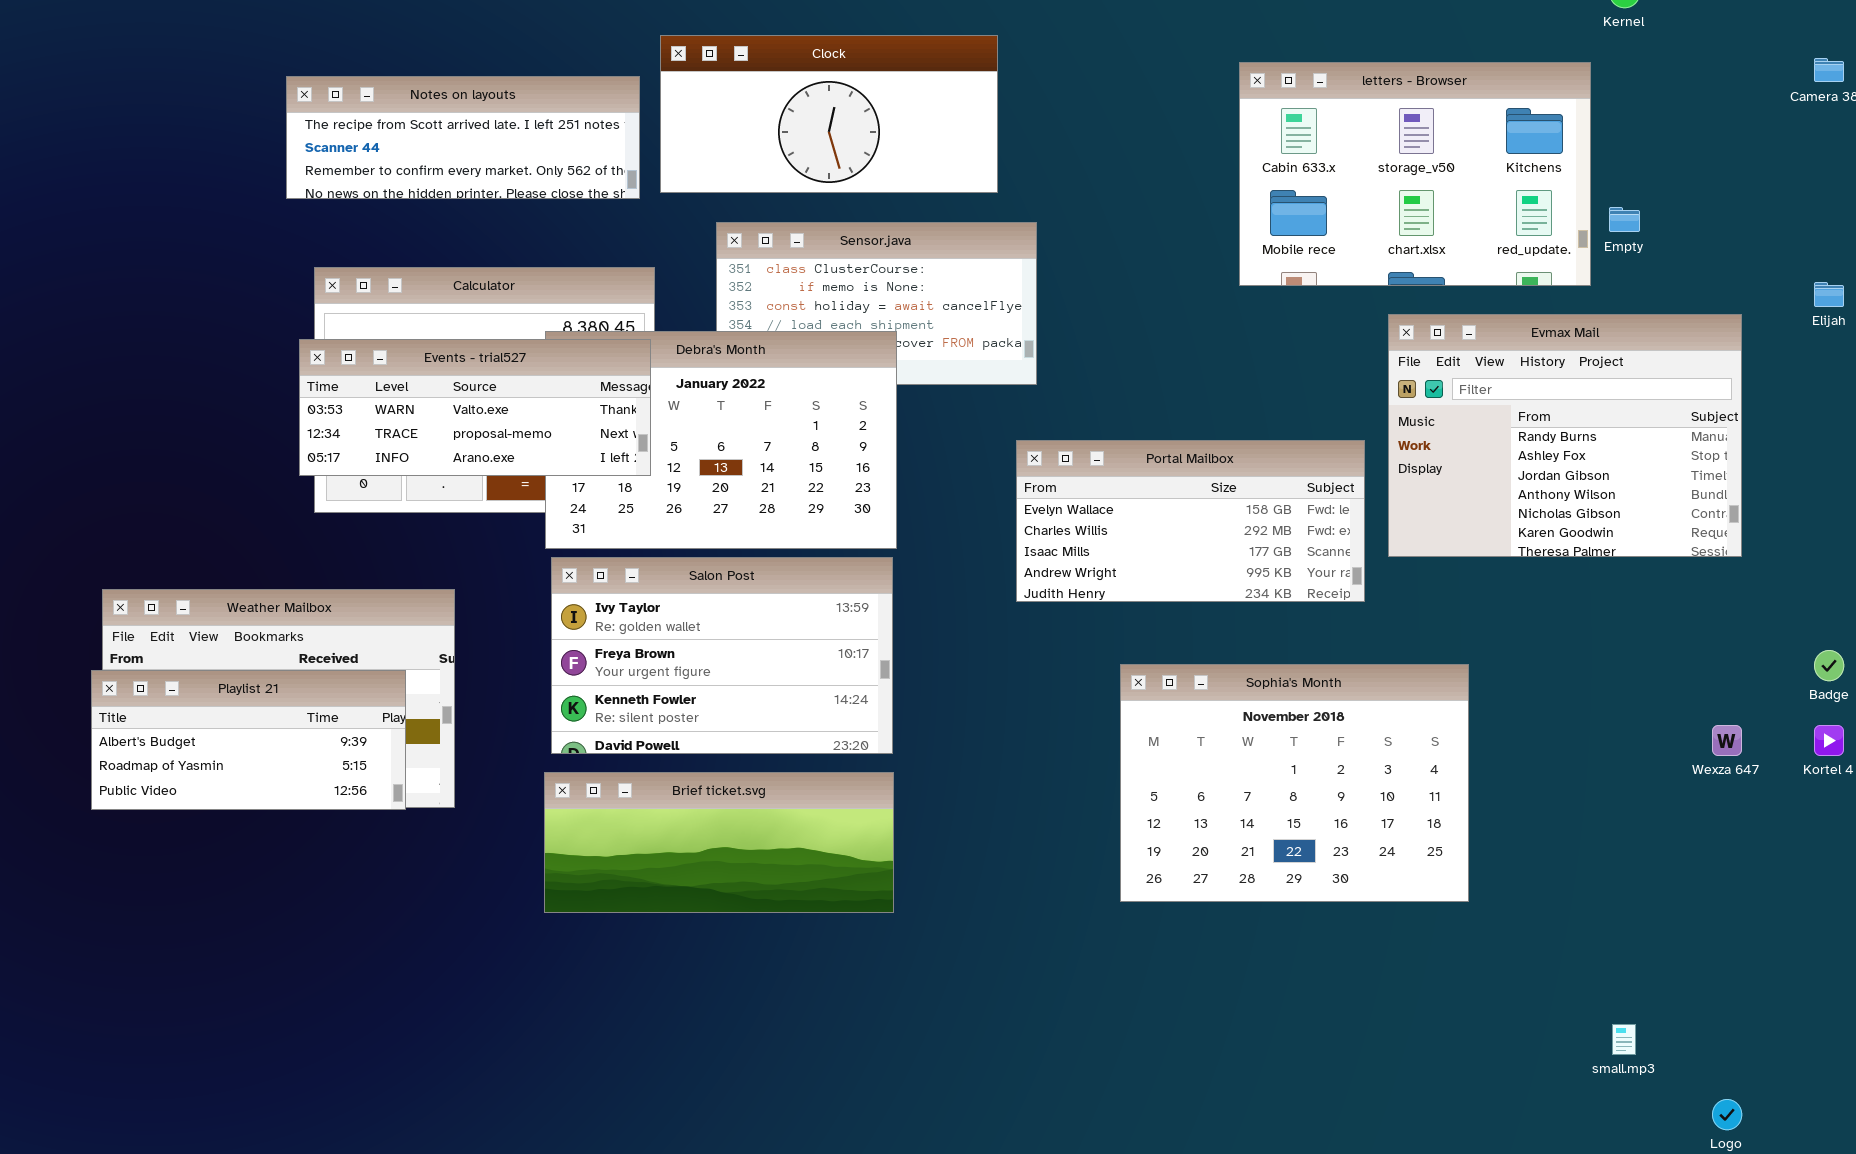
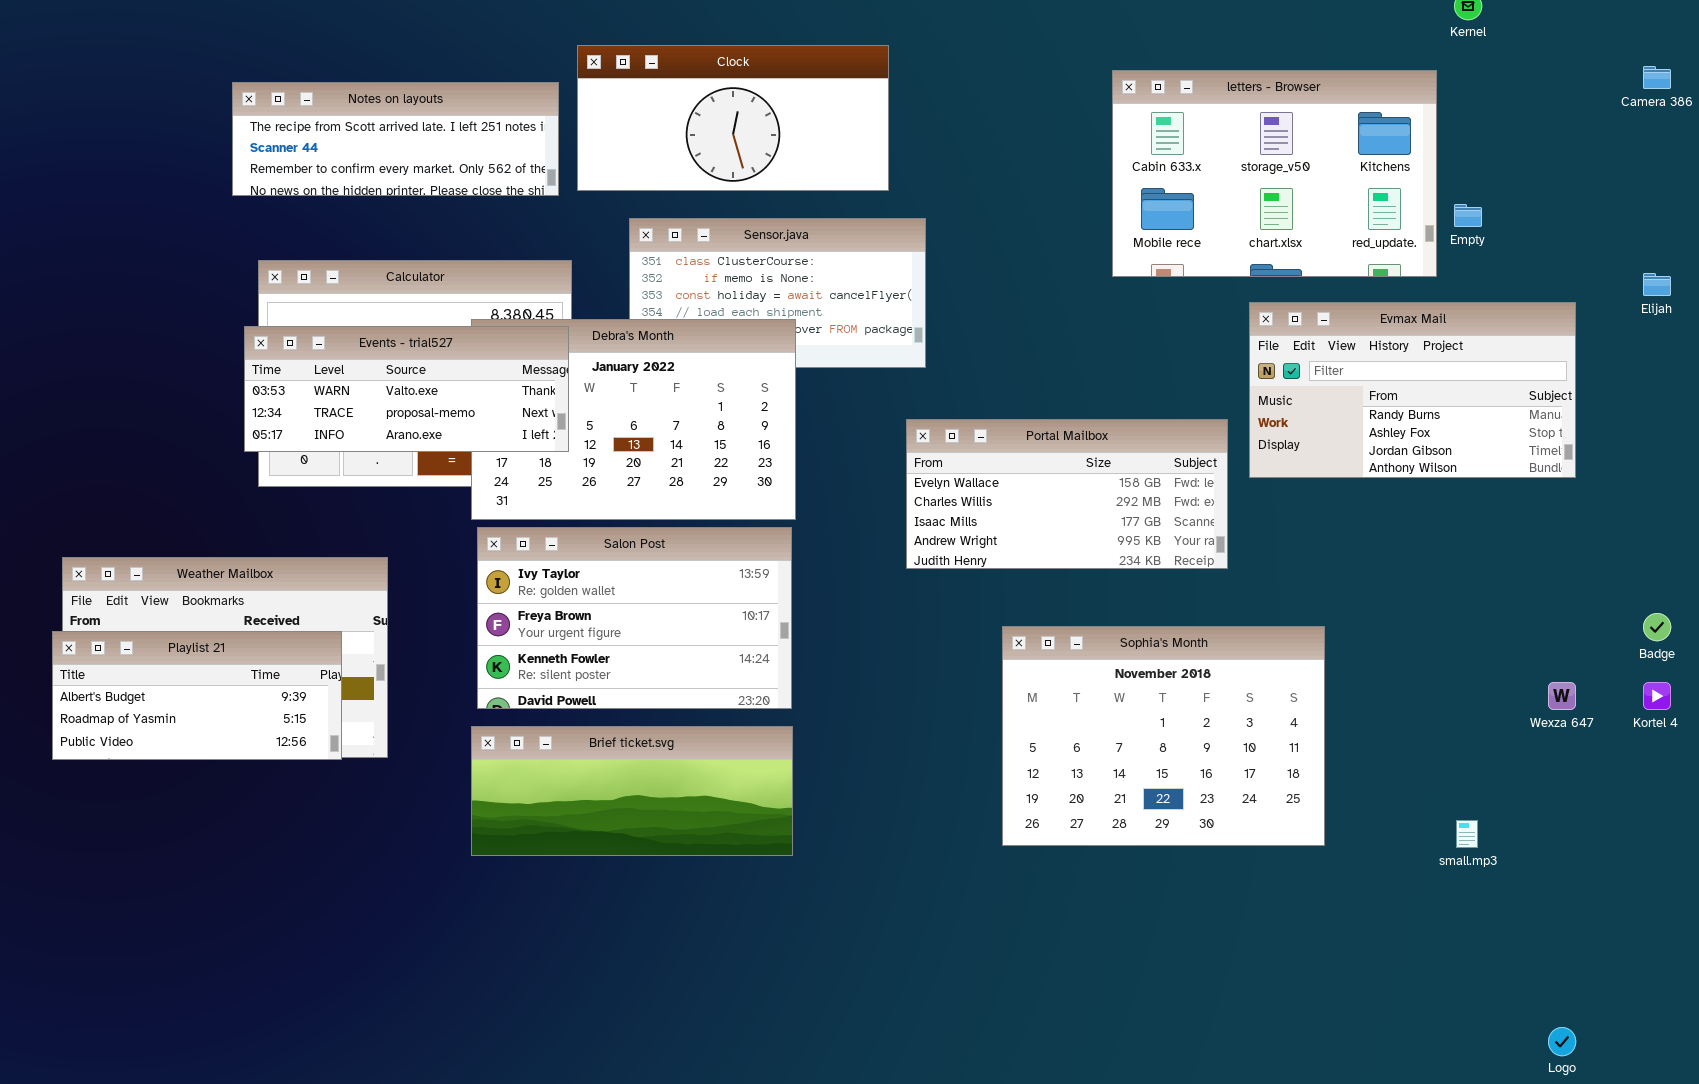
Evmax Mail: [1388,314,1742,557] -> [1249,302,1576,478], resized
small.mp3: [1612,1024,1636,1055] -> [1456,820,1478,848], moved

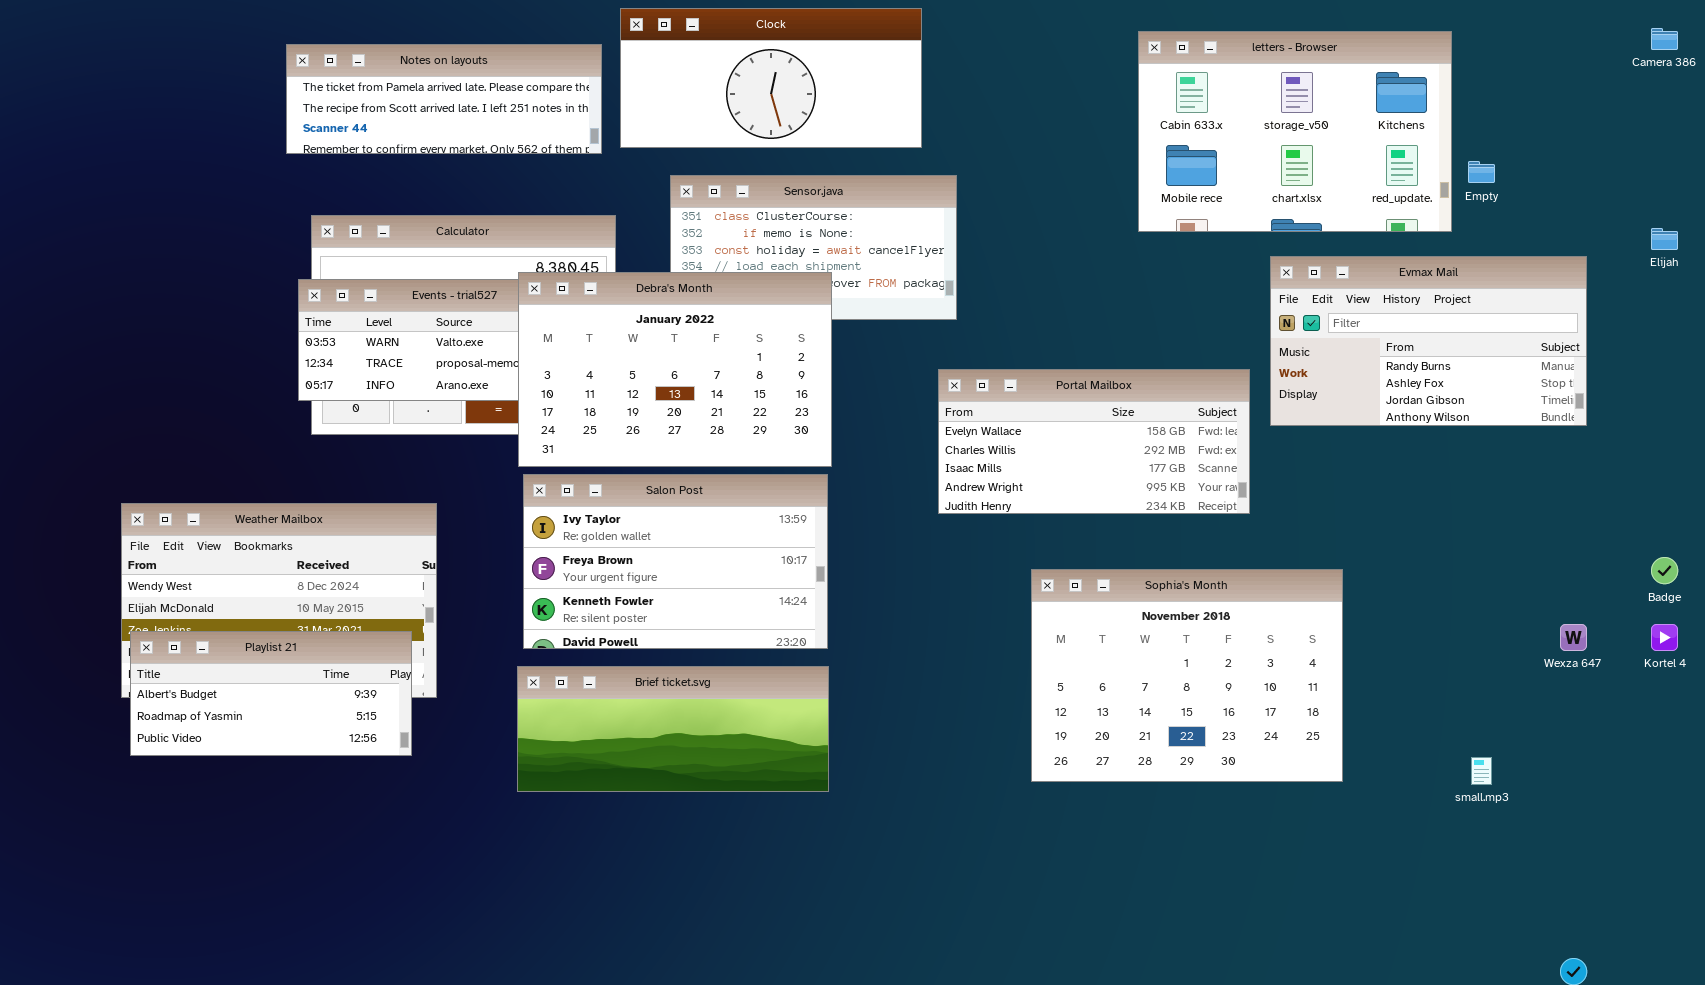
Notes on layouts: [232,82,559,196] -> [286,44,602,154], scrolled up 1 row
Debra's Month: [471,319,796,520] -> [518,272,832,467], raised
Playlist 21: [52,631,342,760] -> [130,631,412,756], moved

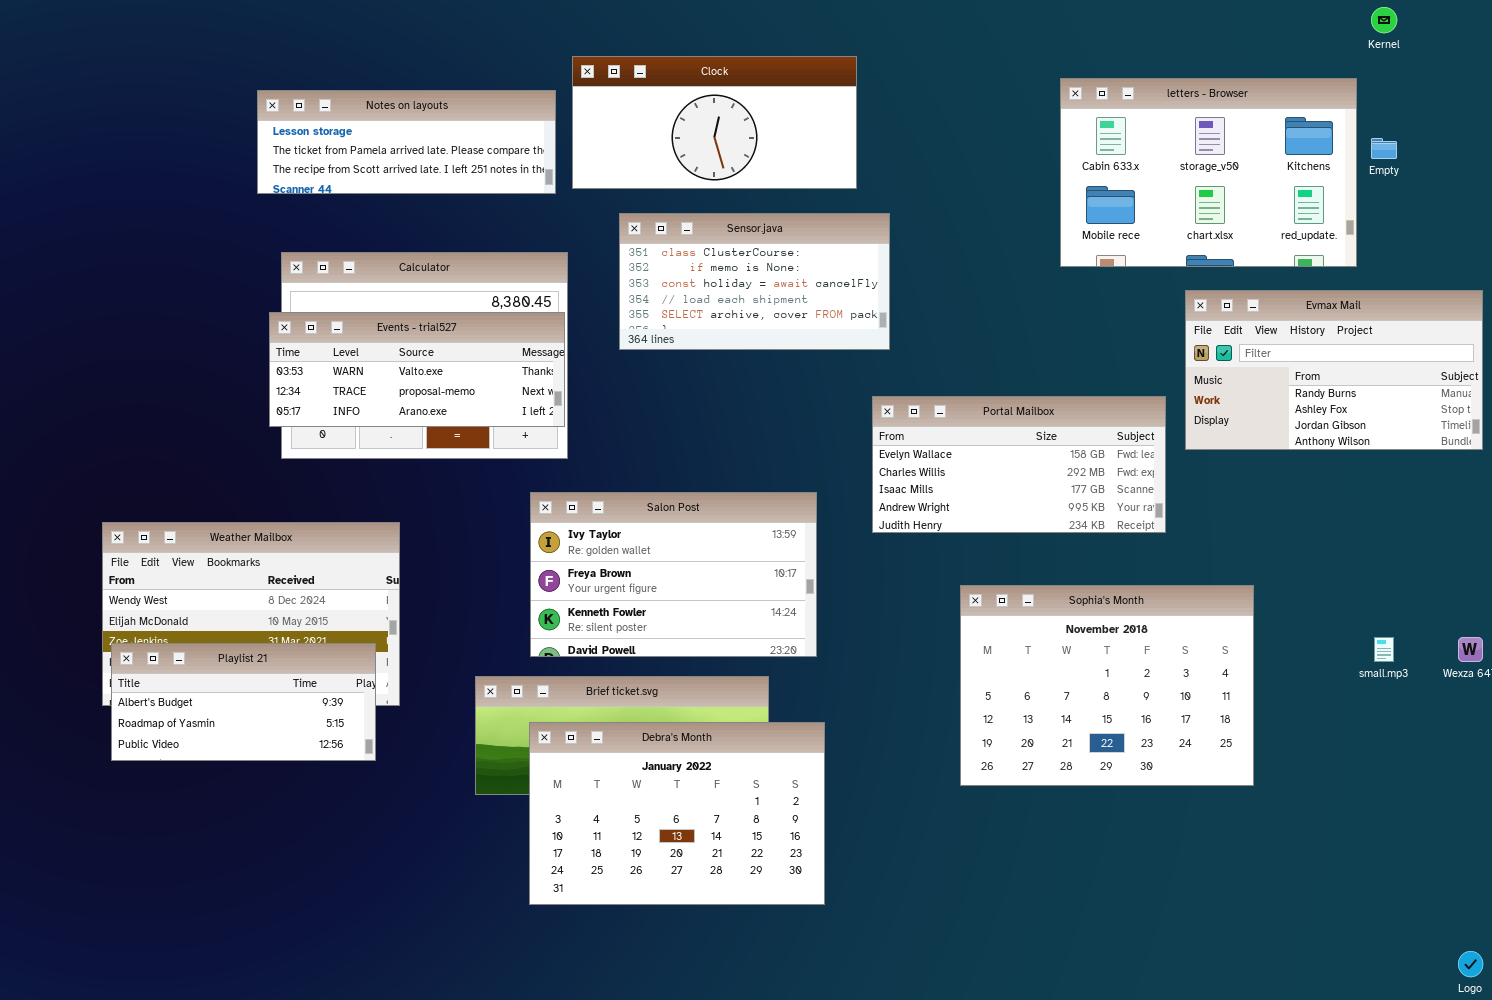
Notes on layouts: [286,44,602,154] -> [257,90,556,194], scrolled up 1 row
Empty: [1468,161,1495,183] -> [1371,138,1397,159], moved
Debra's Month: [518,272,832,467] -> [529,722,825,905], moved
Salon Post: [523,474,828,649] -> [530,492,817,657], moved
small.mp3: [1471,757,1492,785] -> [1374,637,1394,662], moved

